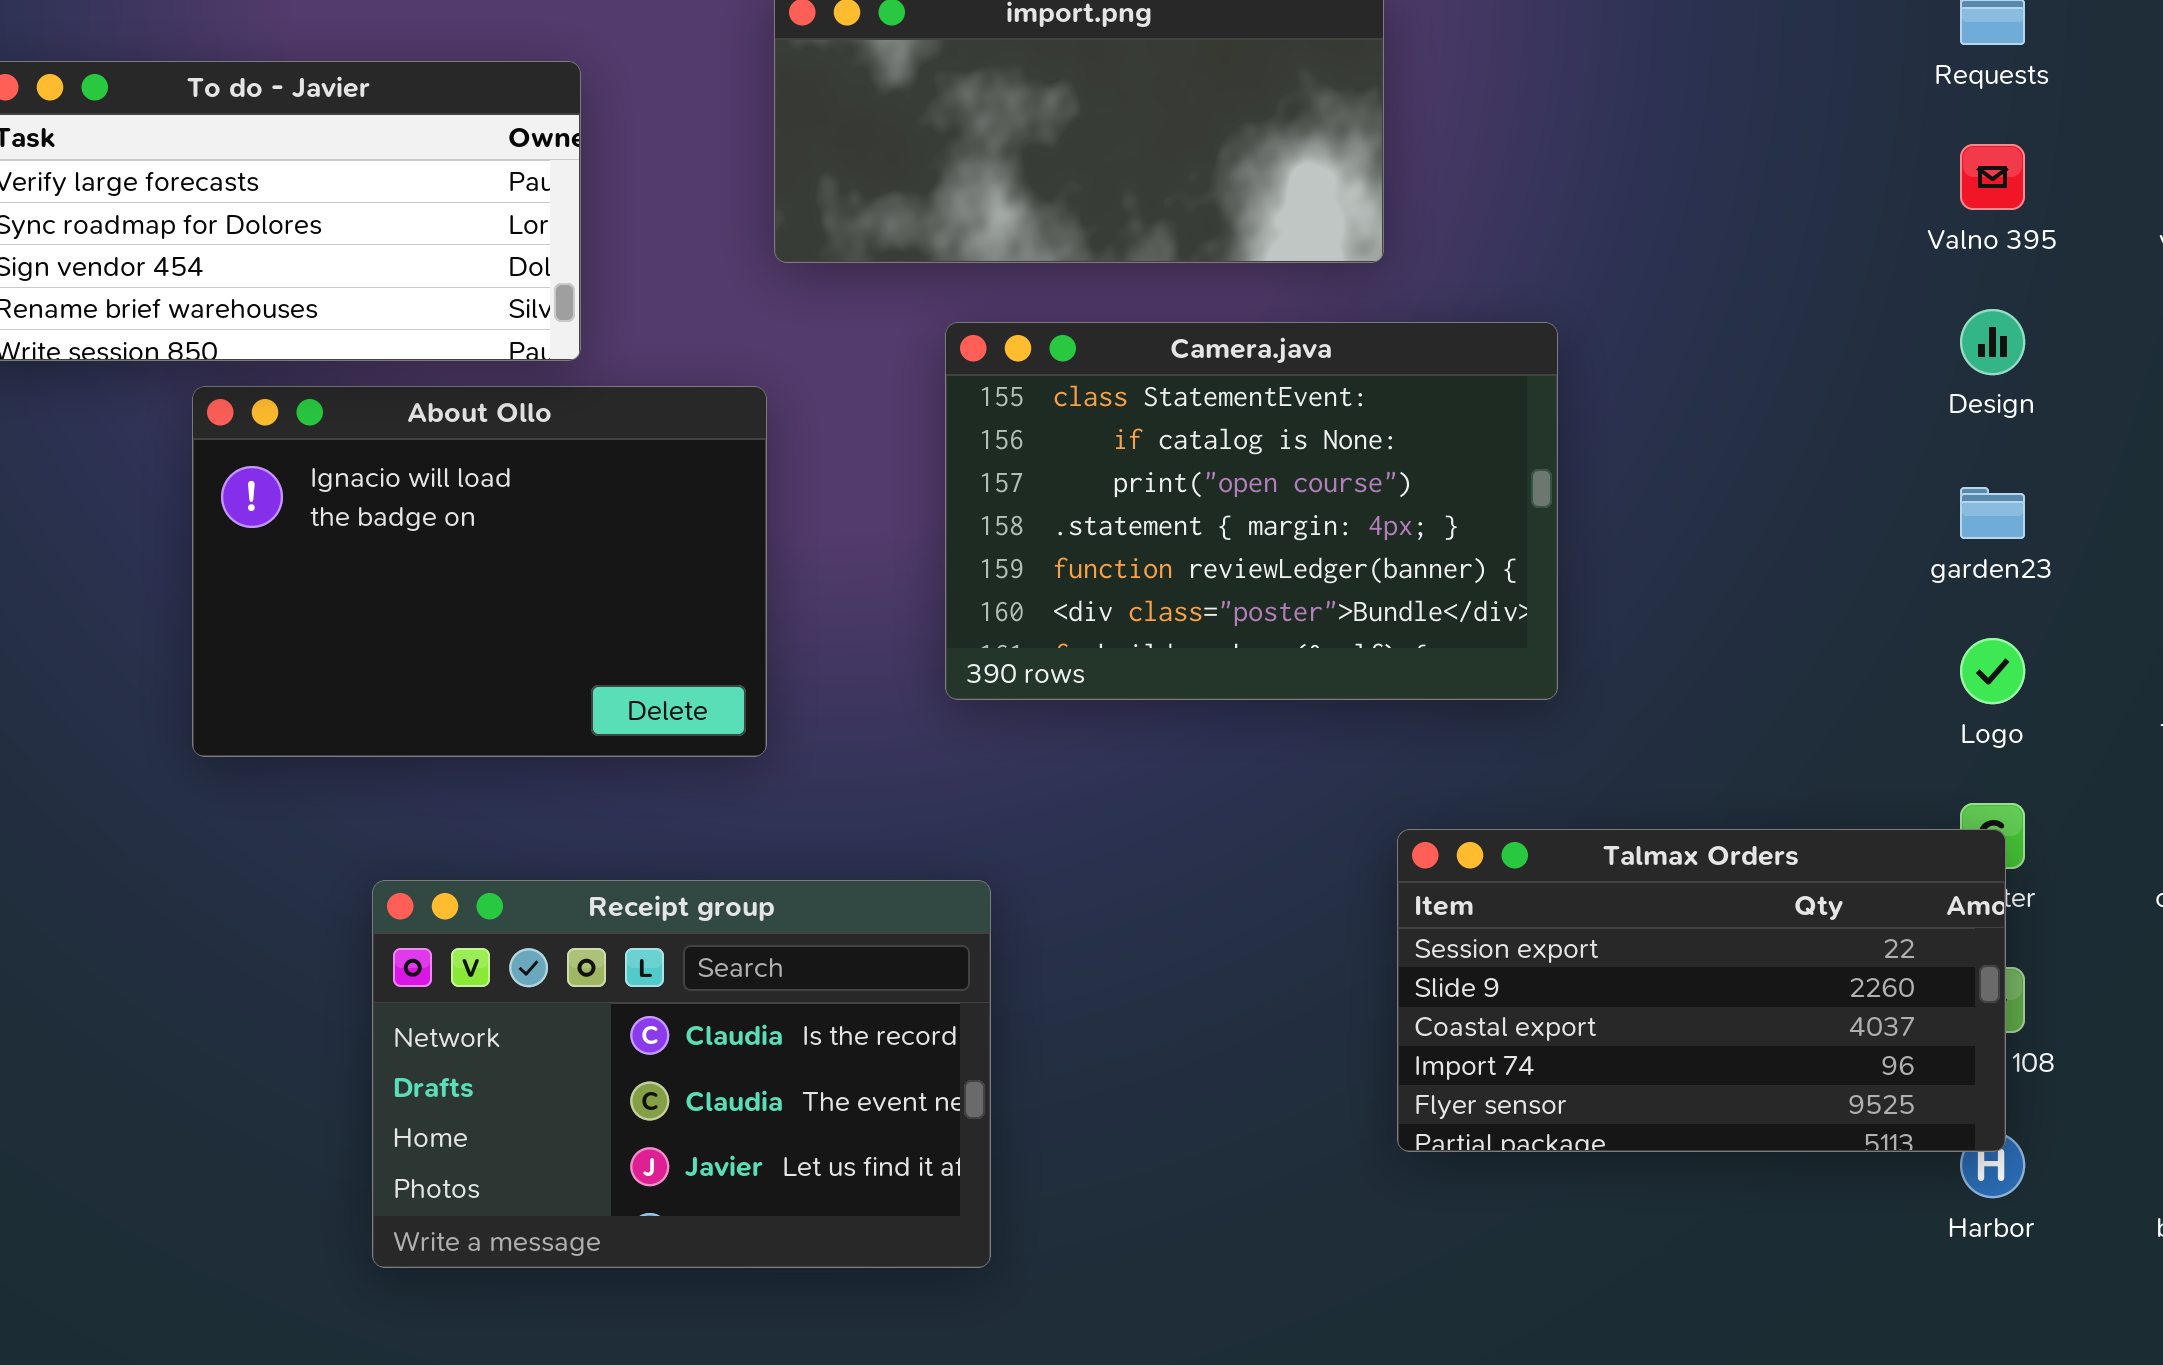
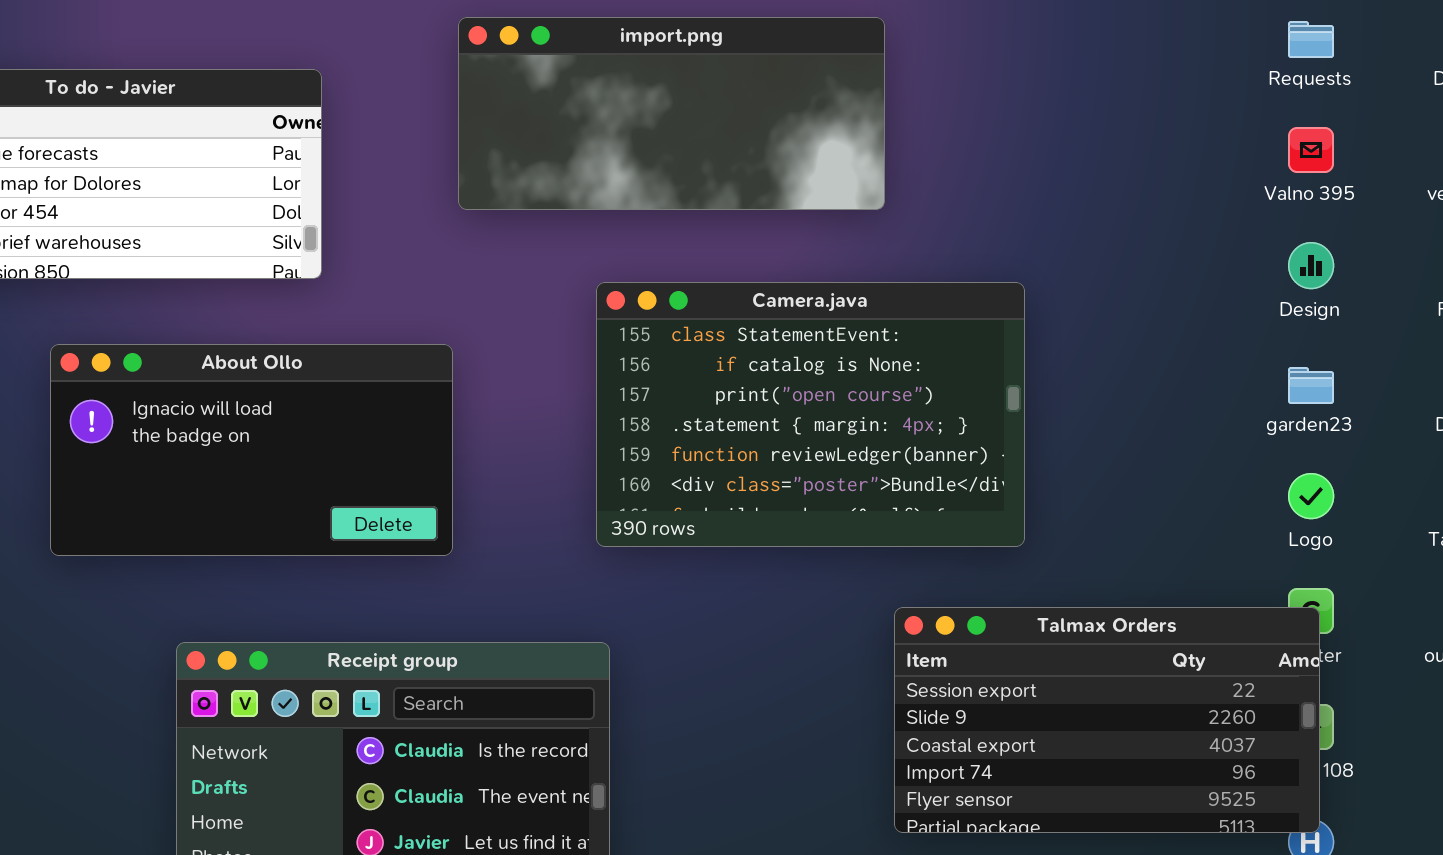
Camera.java: [945,322,1558,700] -> [596,282,1025,547], moved
About Ollo: [192,386,767,757] -> [50,344,453,556], resized

